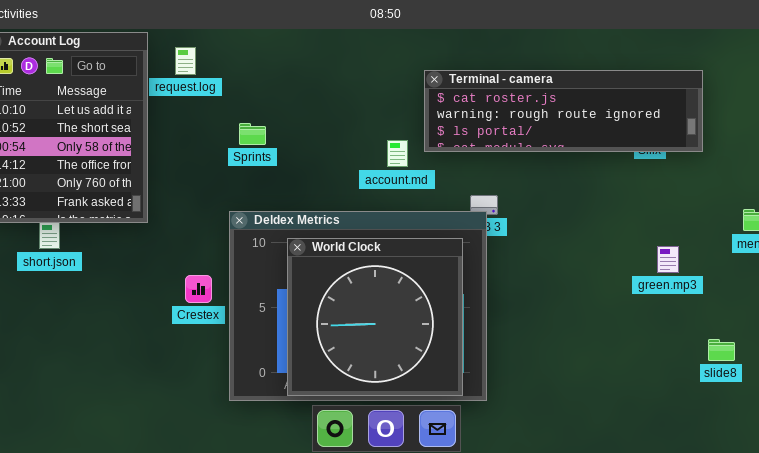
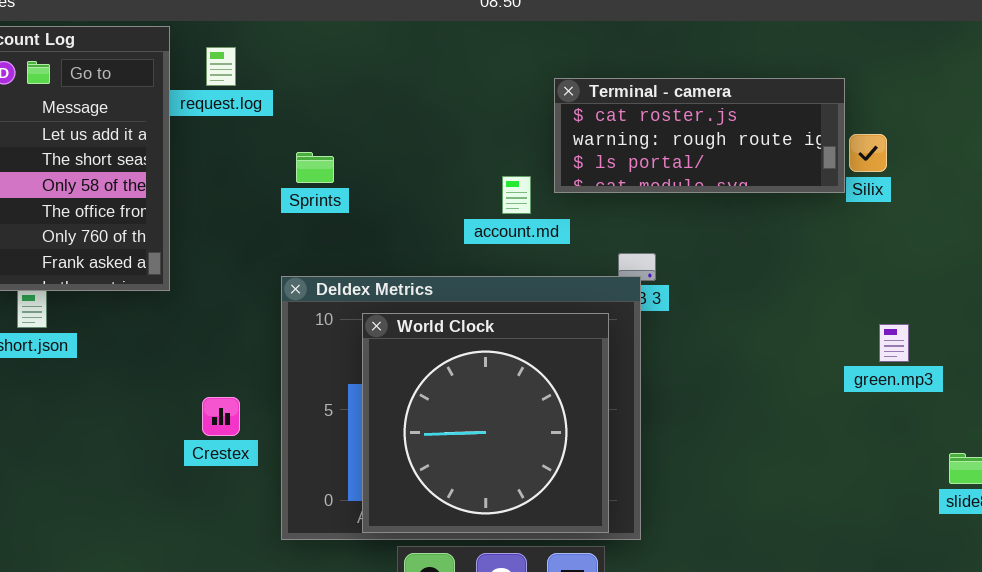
Terminal - camera: [424,70,703,152] -> [554,78,845,193], resized
Crestex: [185,275,212,303] -> [202,397,240,436], moved

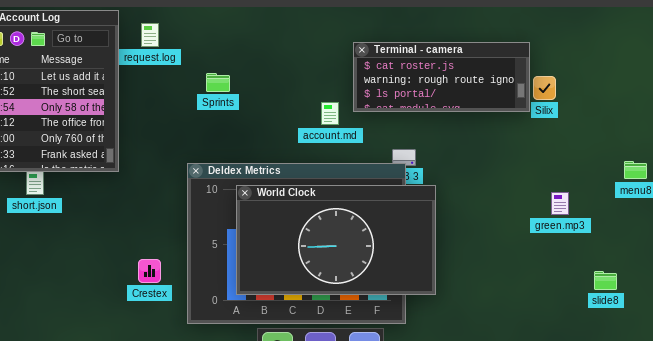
Sprints: [296,152,334,183] -> [206,73,230,92], moved
World Clock: [362,313,609,533] -> [236,185,436,295], resized
Crestex: [202,397,240,436] -> [138,259,161,283], moved

